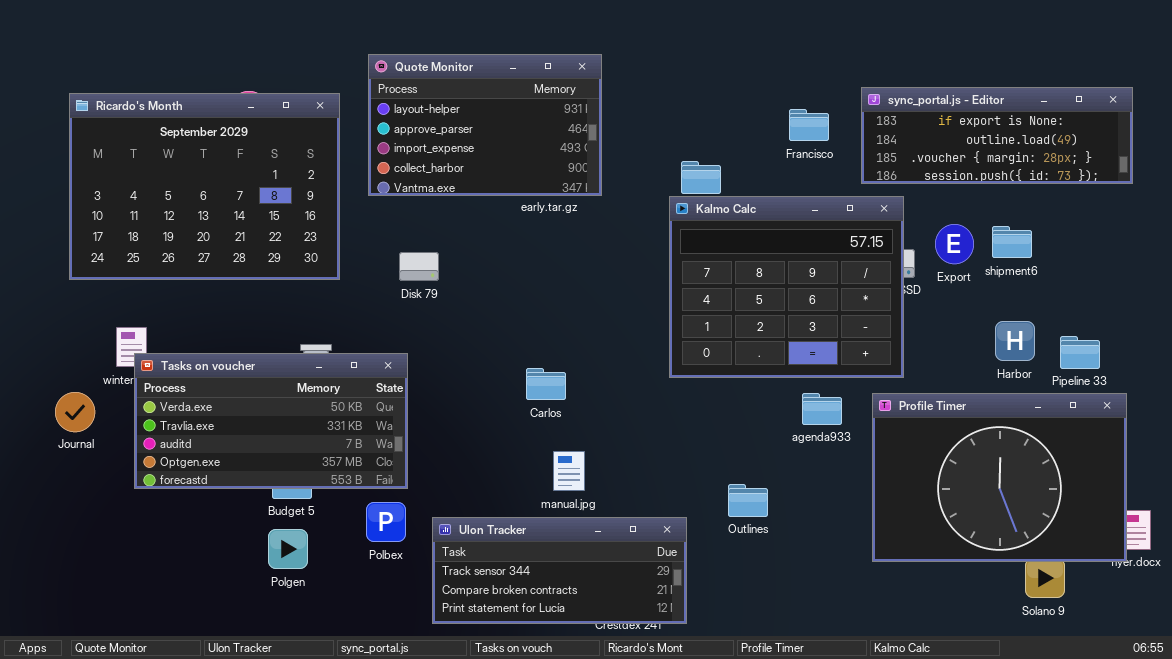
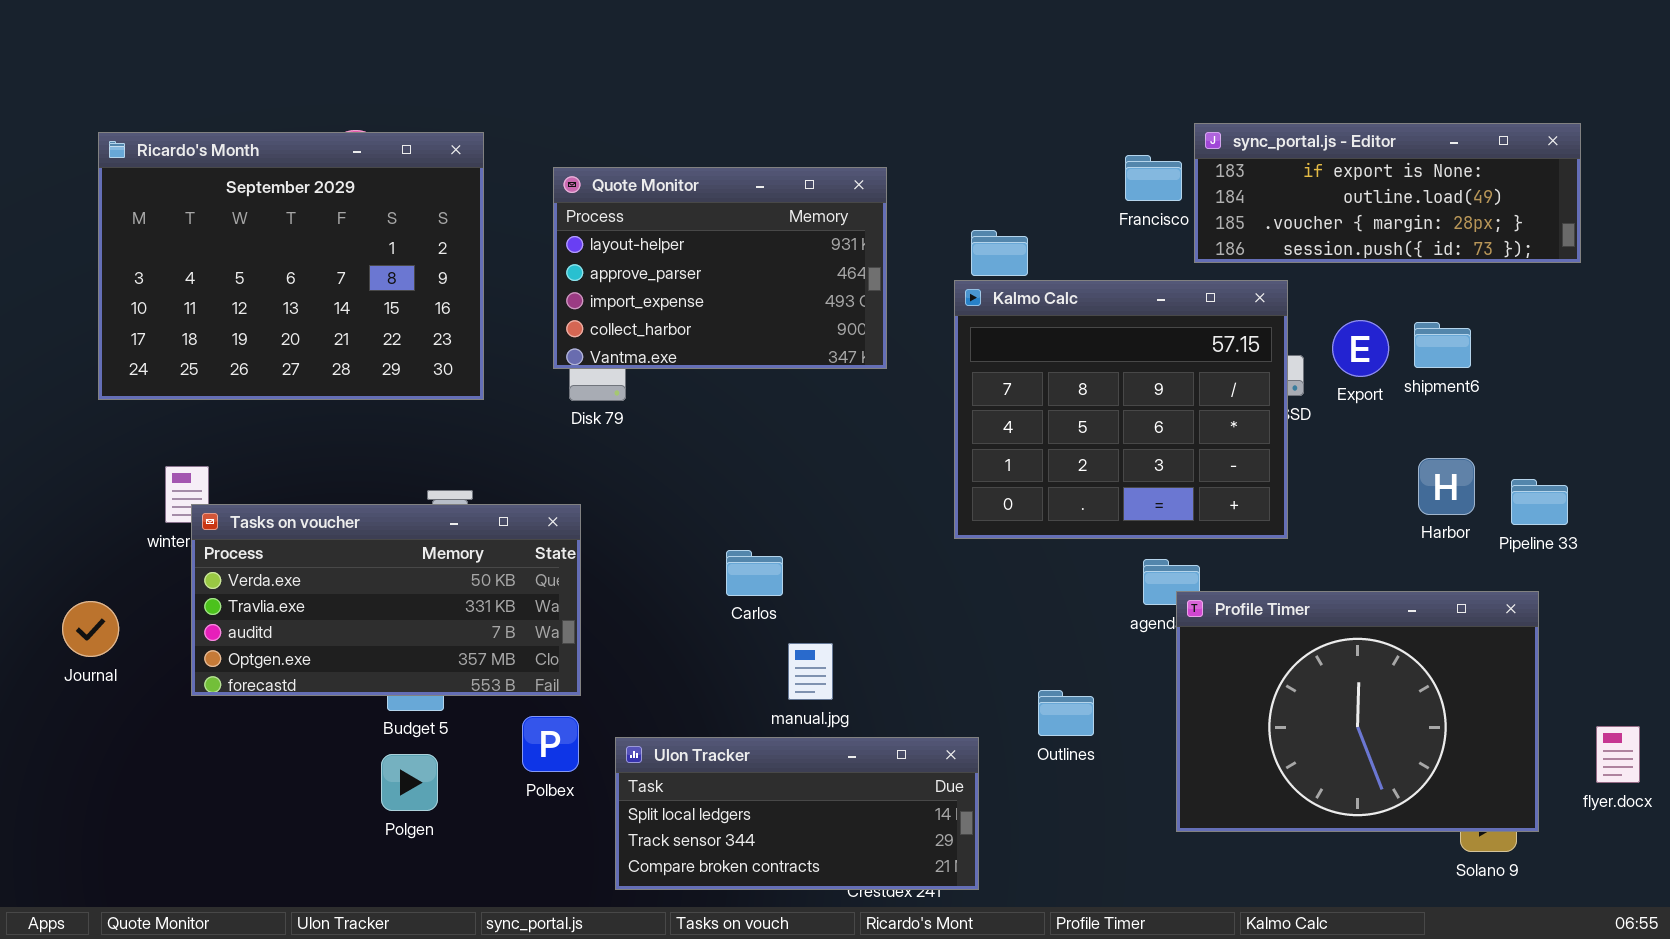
Quote Monitor: [368,54,602,196] -> [553,167,887,369], moved
sync_portal.js - Editor: [861,87,1133,184] -> [1194,123,1581,263], moved
Carlos: [526,368,566,400] -> [726,550,783,596], moved
Journal: [55,392,95,432] -> [62,601,119,657], moved
Profile Timer: [872,393,1127,562] -> [1176,591,1539,832], moved
Ulon Tracker: [432,517,687,624] -> [615,737,979,890], scrolled up 1 row

